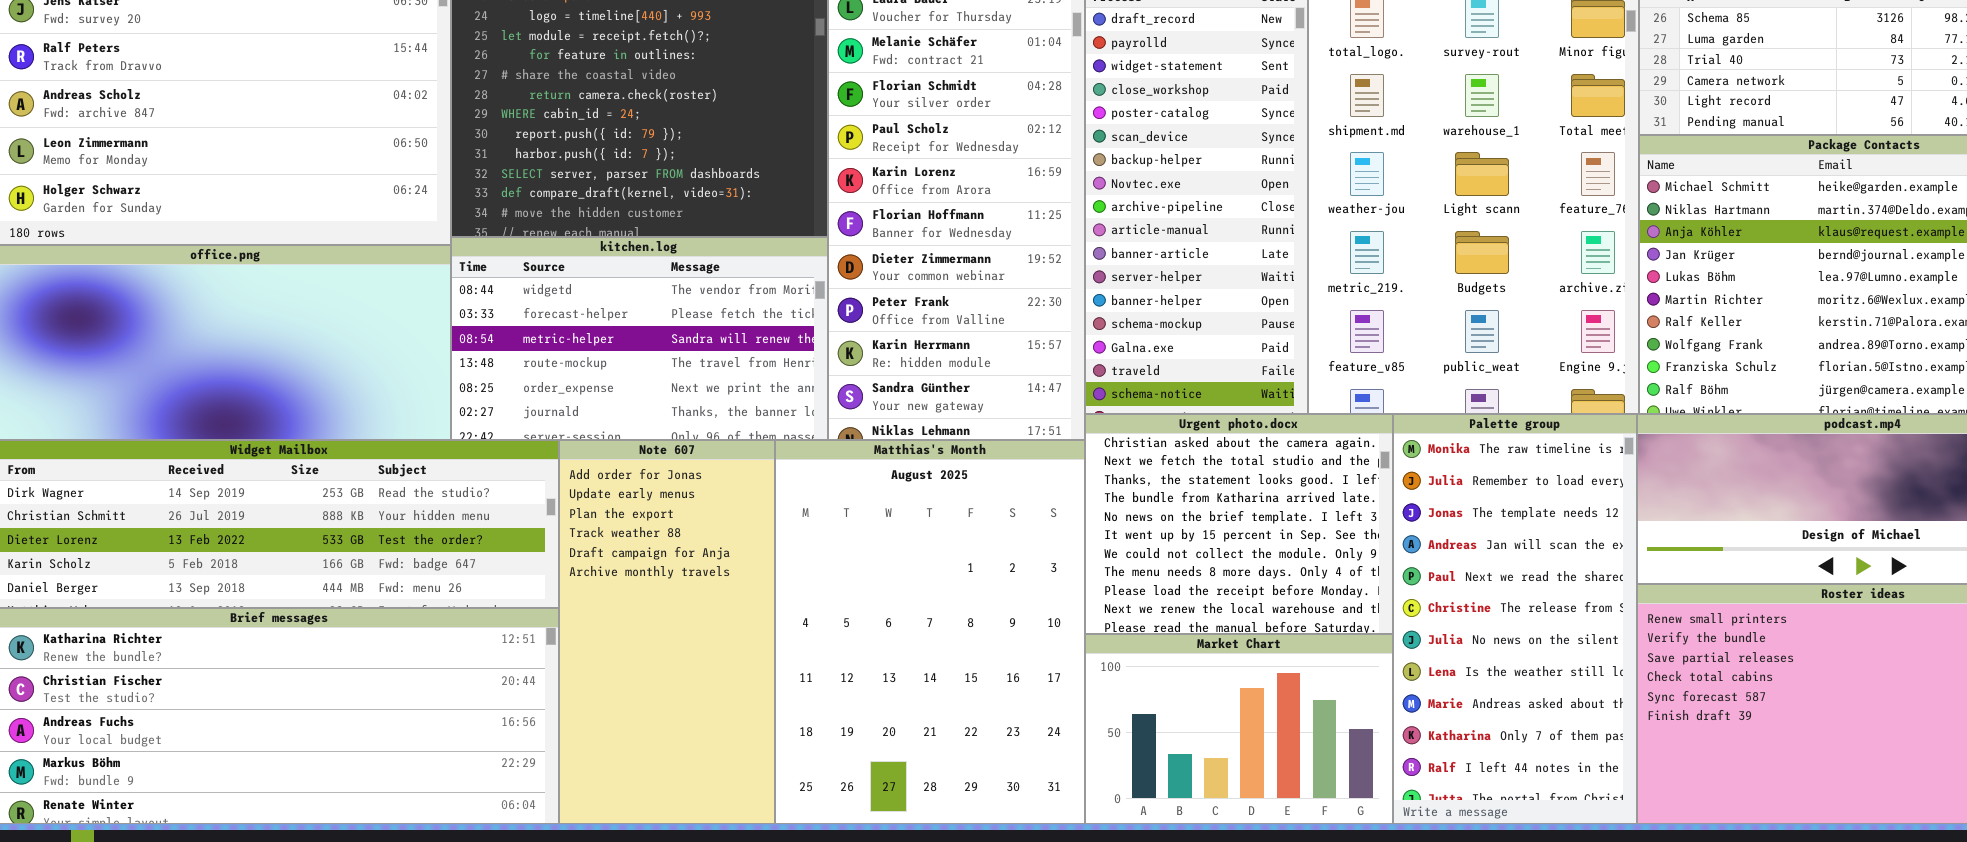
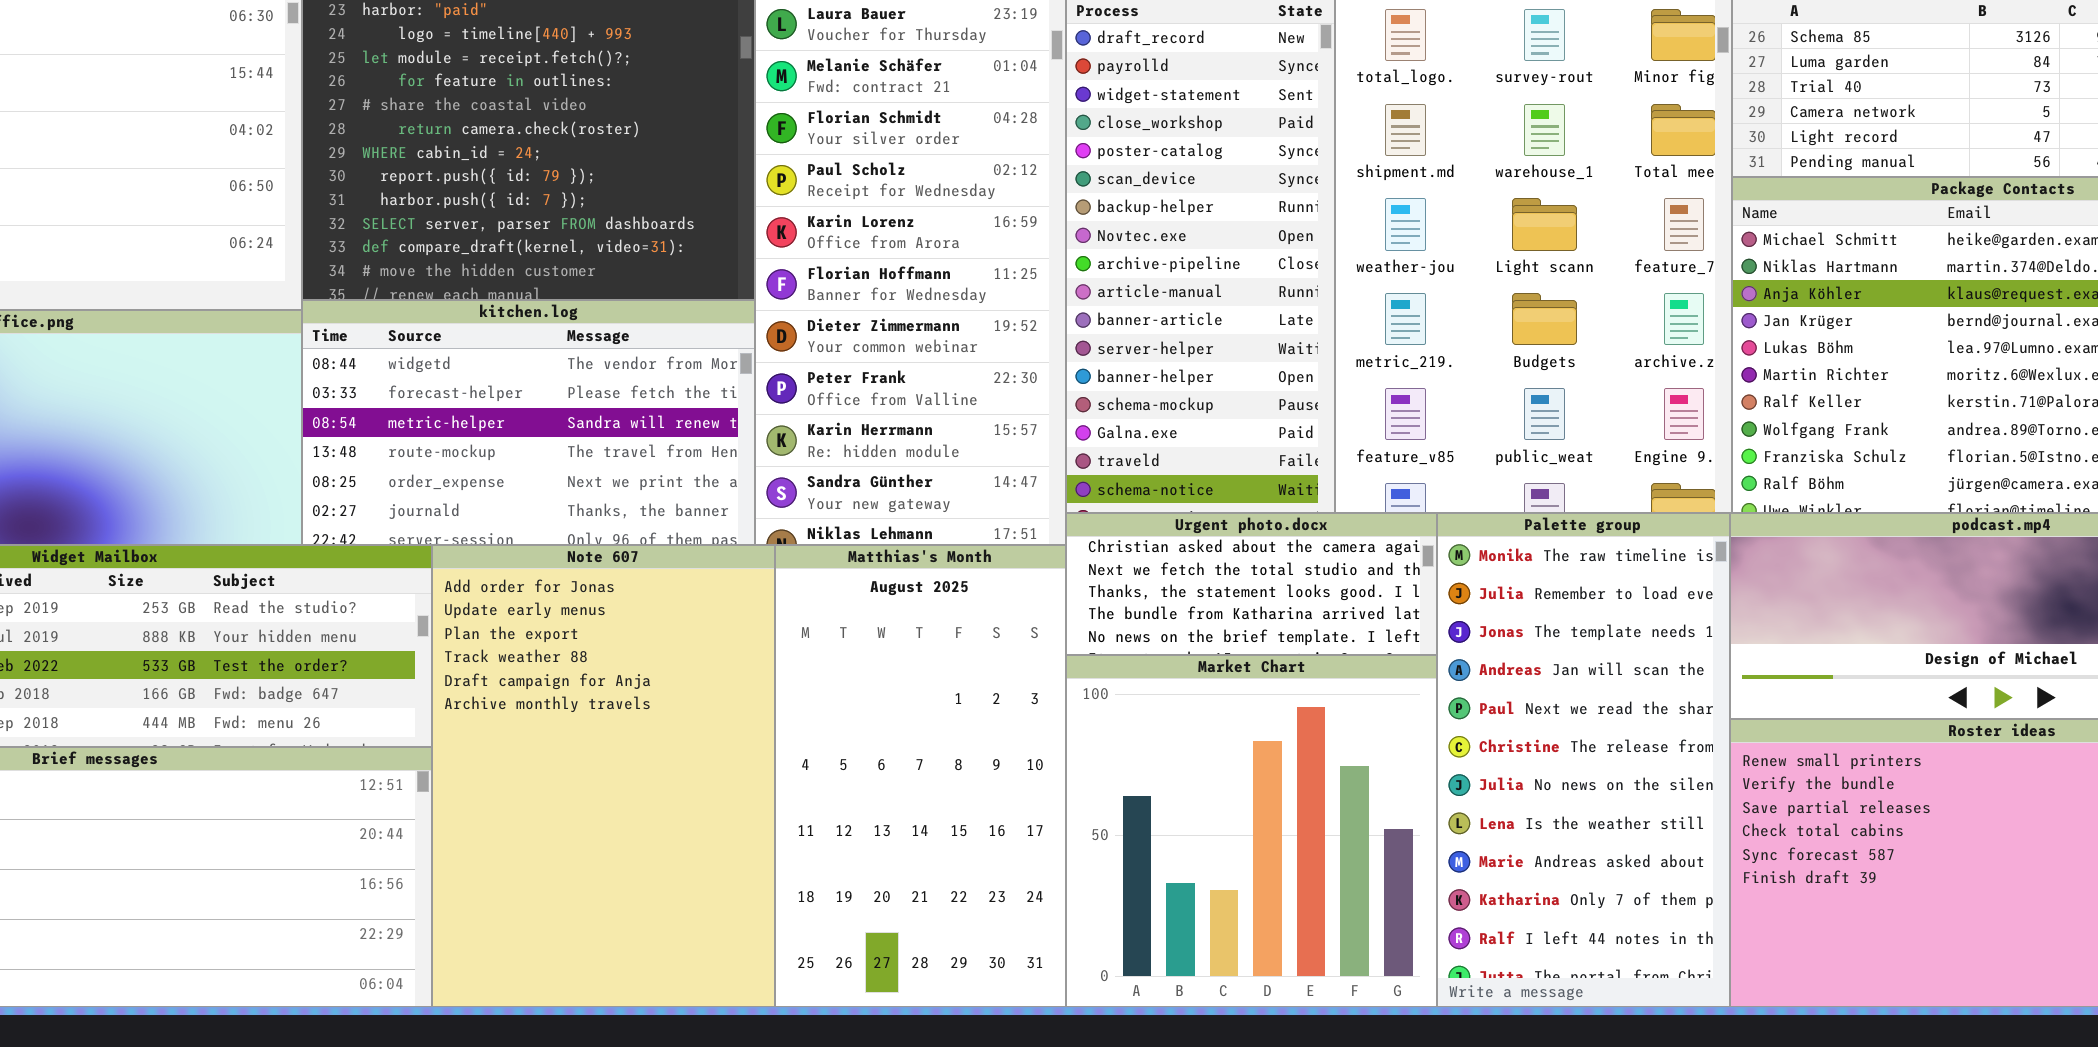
Urgent photo.docx: [1085,414,1393,634] -> [1066,513,1437,655], resized
Note 607: [559,440,775,824] -> [432,545,775,1007], resized
Matthias's Month: [775,440,1085,824] -> [775,545,1066,1007], resized
Market Chart: [1085,634,1393,824] -> [1066,655,1437,1007], resized

